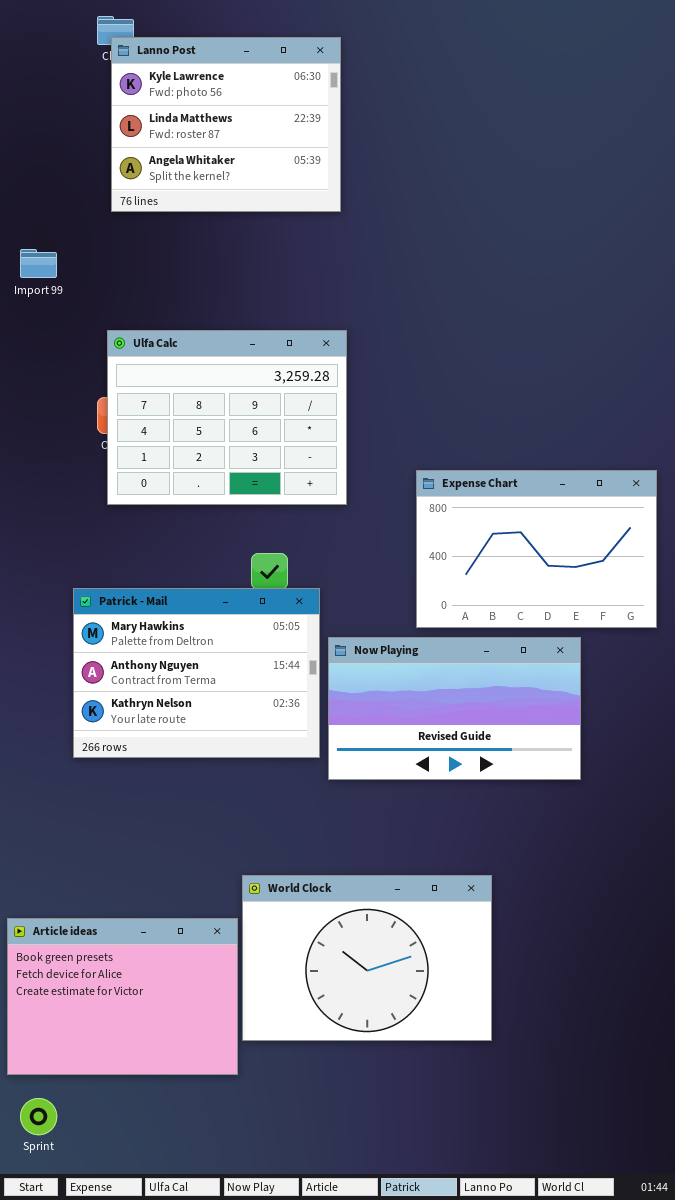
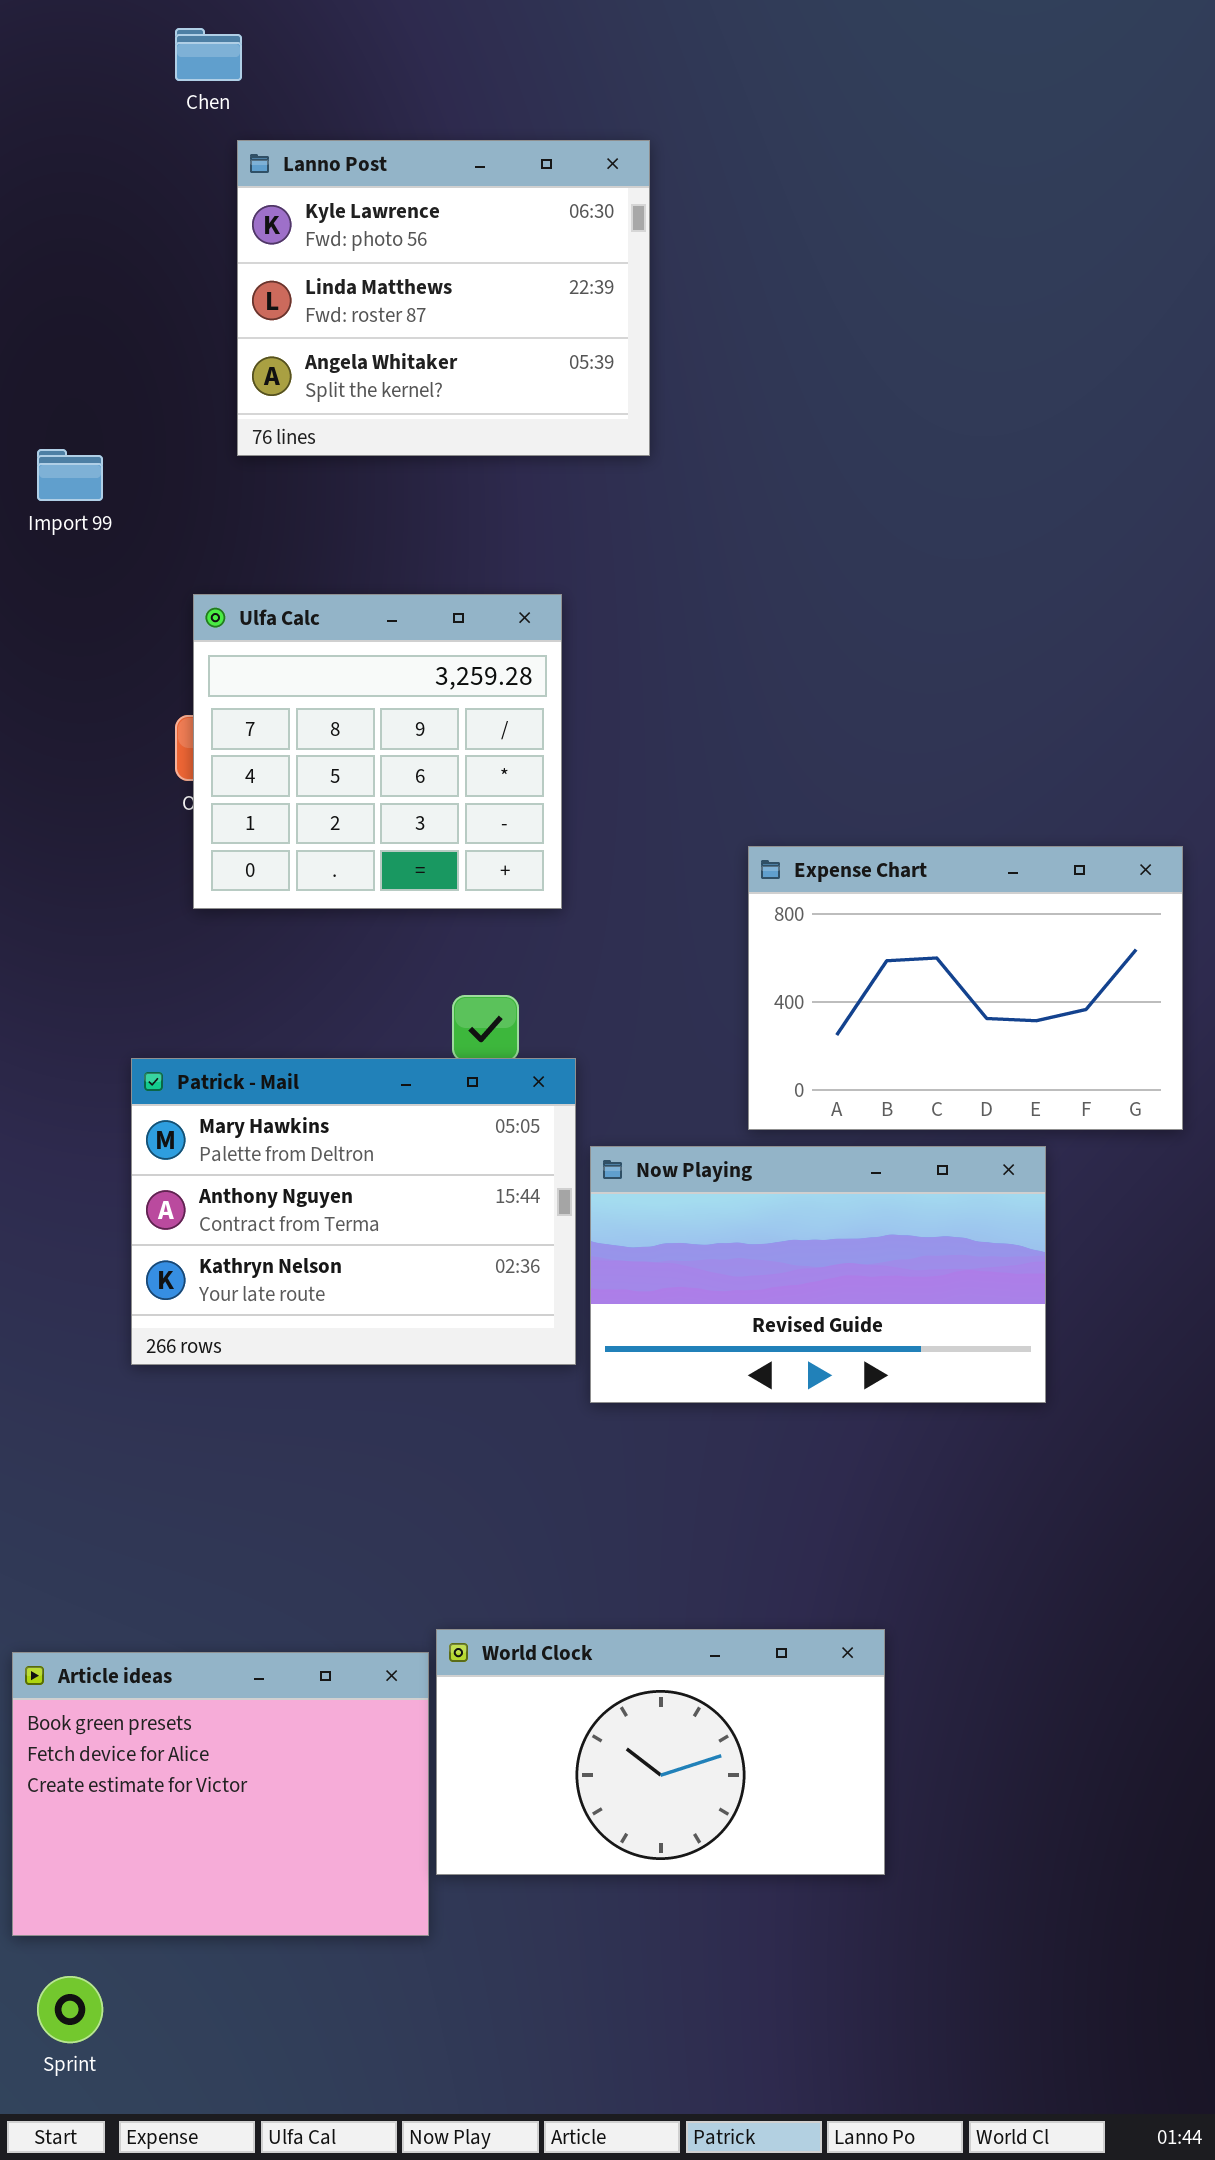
Lanno Post: [111,37,341,212] -> [237,140,650,456], moved
Ulfa Calc: [107,330,347,505] -> [193,594,562,909], resized
World Clock: [242,875,492,1041] -> [436,1629,885,1875], resized

